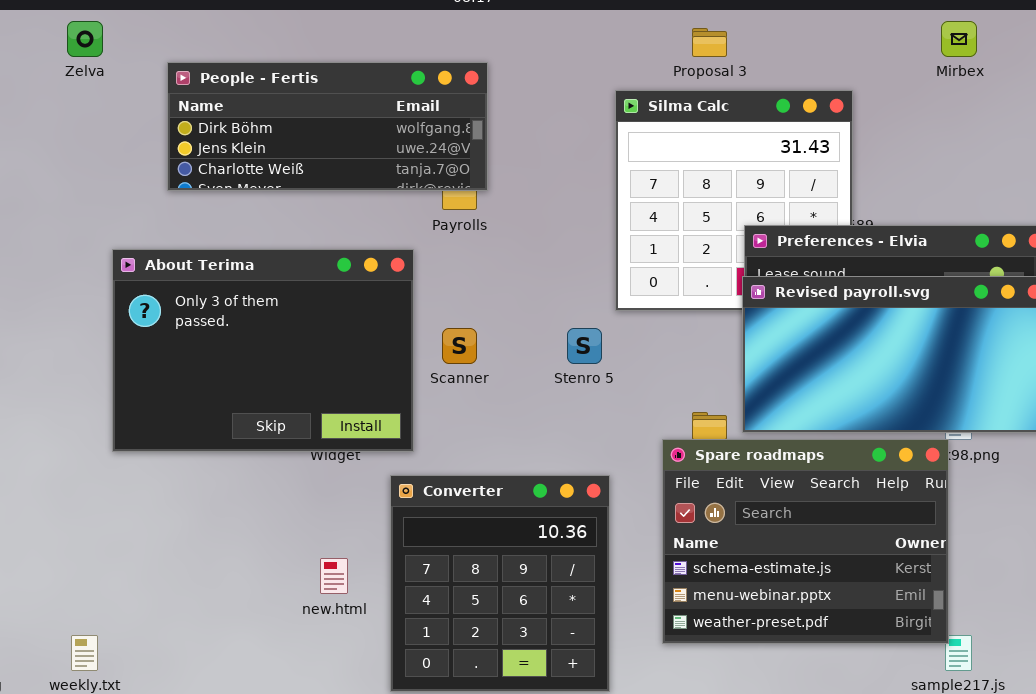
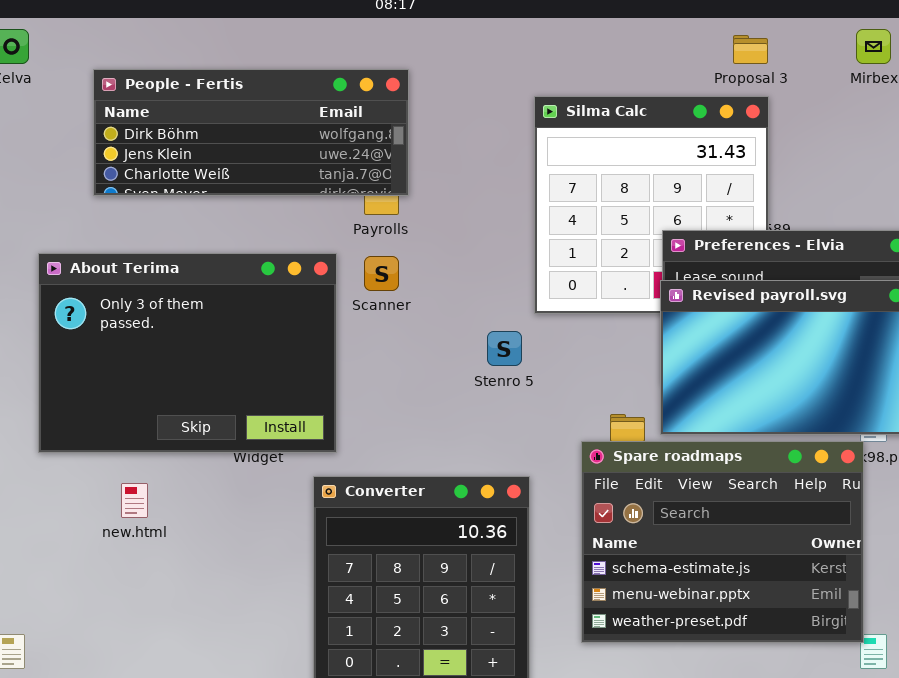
Proposal 3: [692,28,727,57] -> [733,35,768,64], moved
Scanner: [442,328,477,364] -> [364,256,399,291], moved
new.html: [320,558,348,594] -> [121,483,148,518], moved

